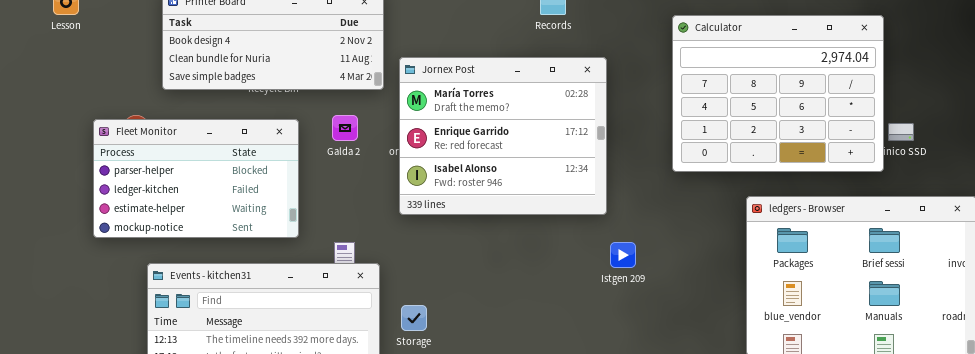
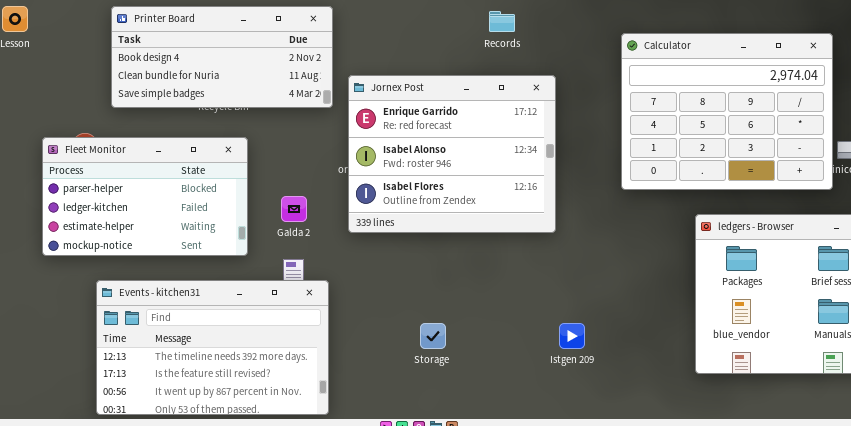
Jornex Post: [399,57,607,215] -> [348,75,556,233], scrolled down 1 row
Galda 2: [332,115,358,141] -> [281,196,307,222], moved
Istgen 209: [610,242,636,268] -> [559,323,585,349], moved
Storage: [401,305,427,331] -> [420,323,446,349], moved

